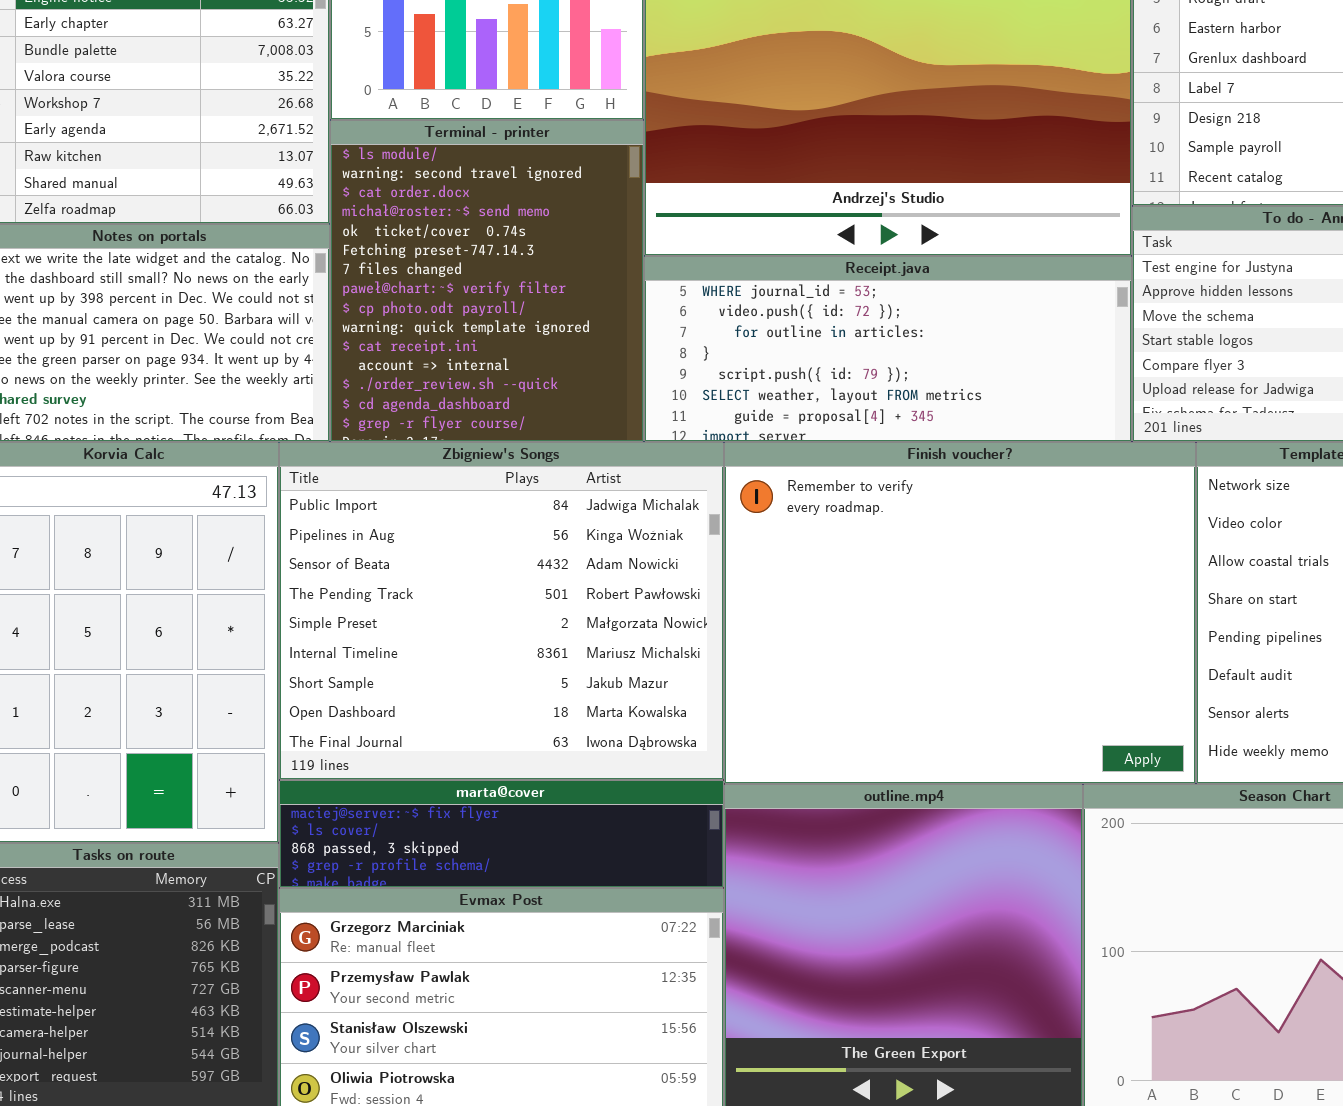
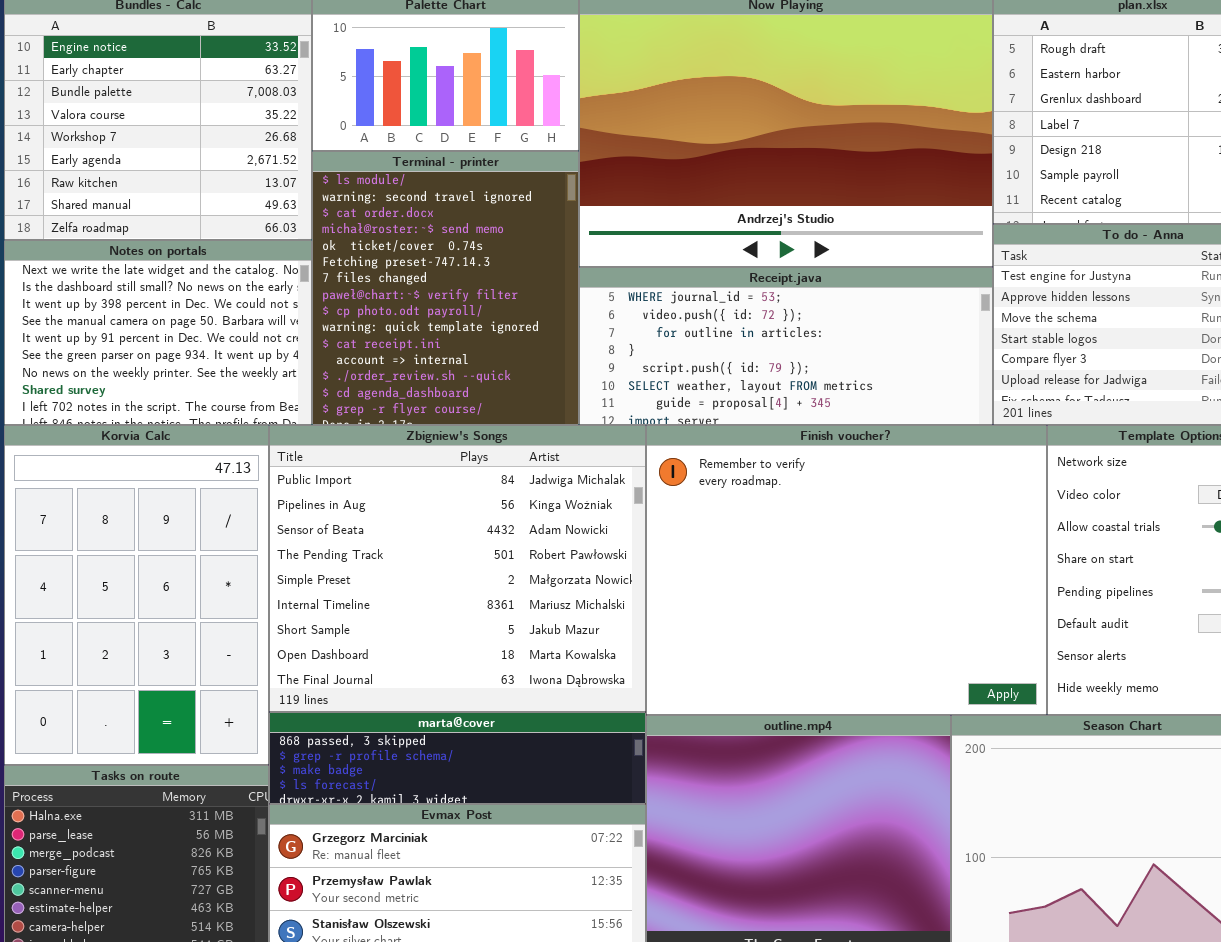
marta@cover: [279,780,724,888] -> [269,712,646,804], scrolled down 2 rows

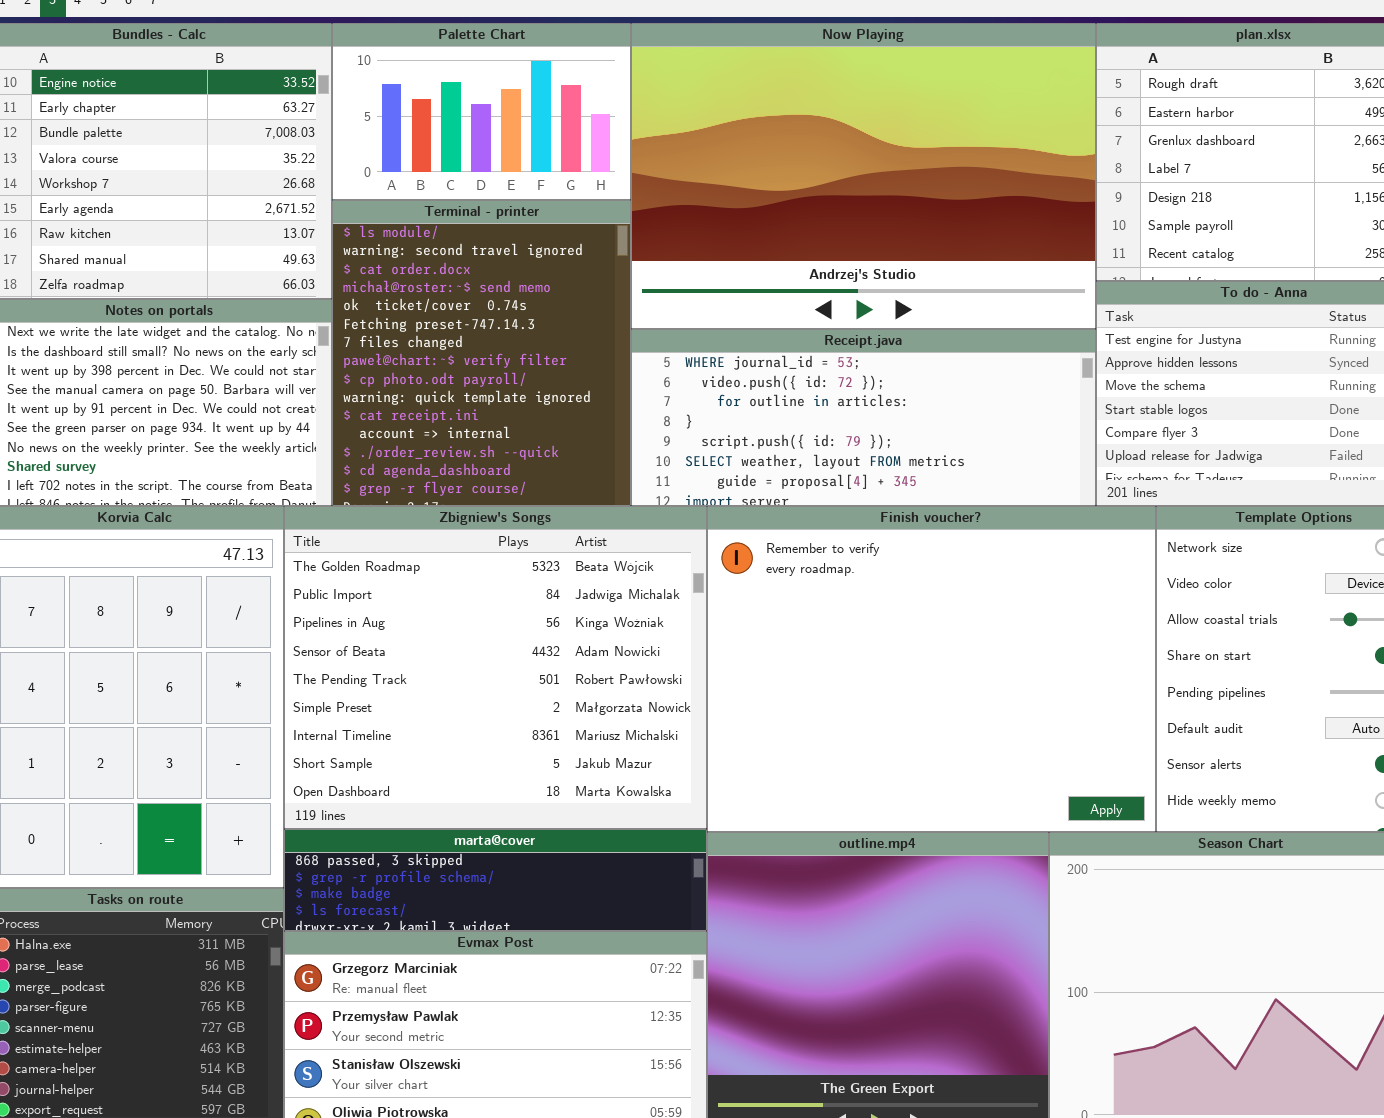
Zbigniew's Songs: [269,425,646,712] -> [284,506,707,829], scrolled up 1 row

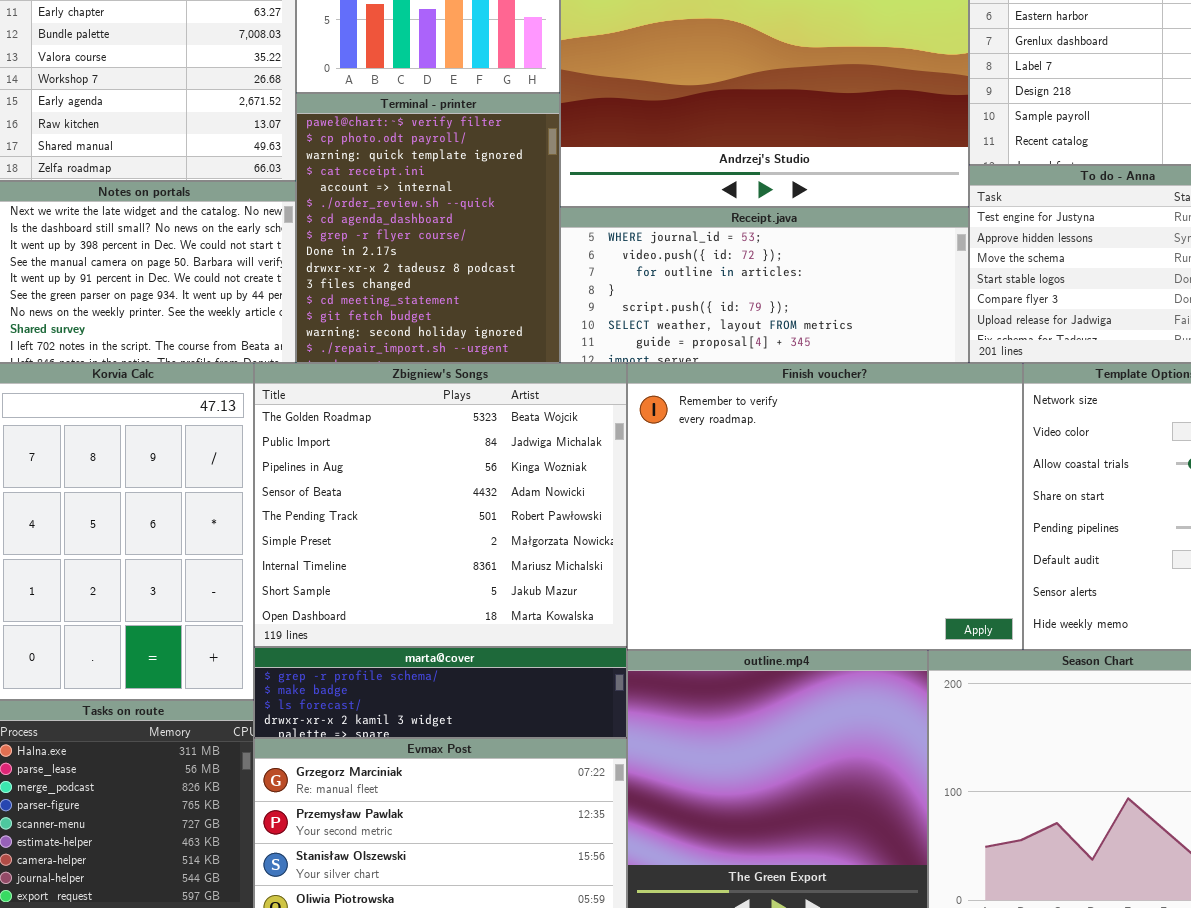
Terminal - printer: [332,200,631,506] -> [296,93,560,363], scrolled down 7 rows
marta@cover: [284,829,707,931] -> [254,647,627,738], scrolled down 1 row

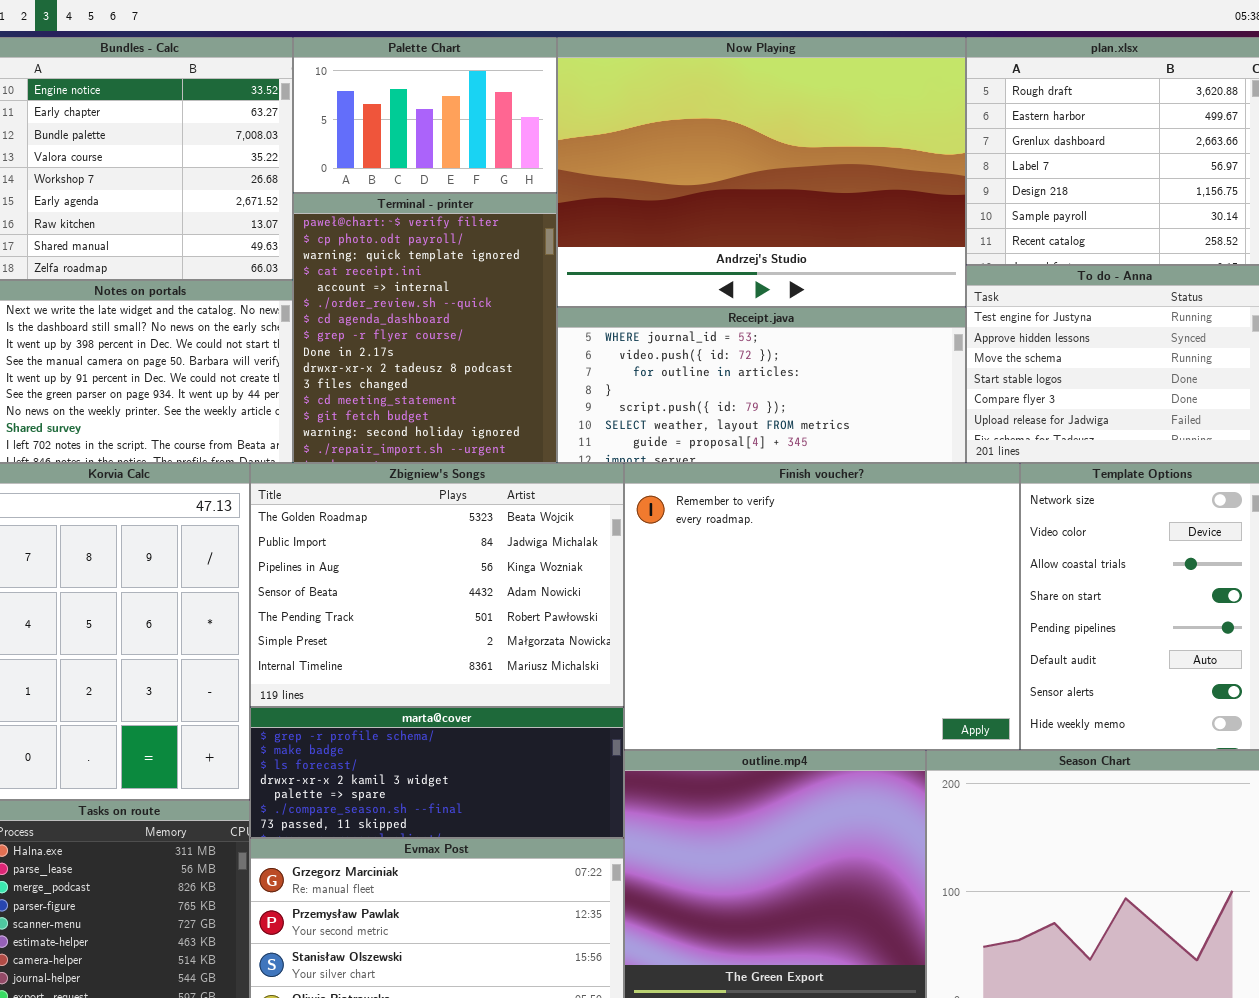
Zbigniew's Songs: [254,363,627,647] -> [250,463,624,707], resized
marta@cover: [254,647,627,738] -> [250,707,624,838], resized

